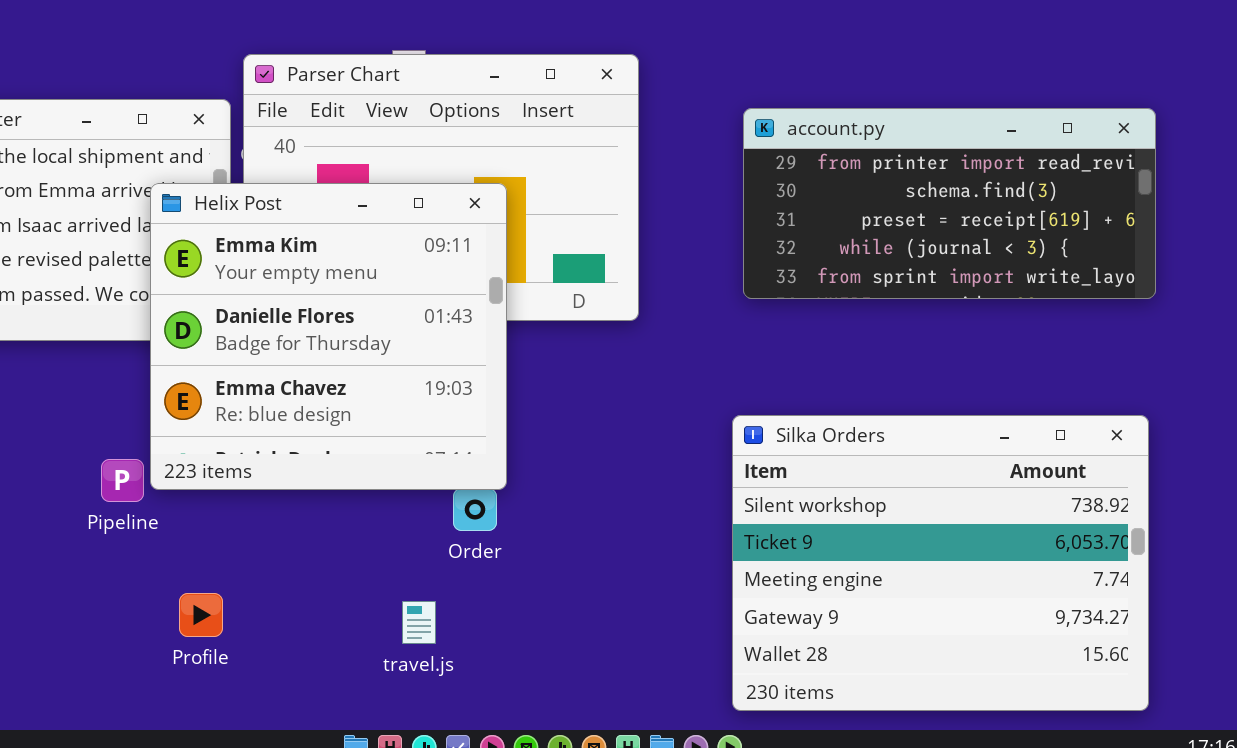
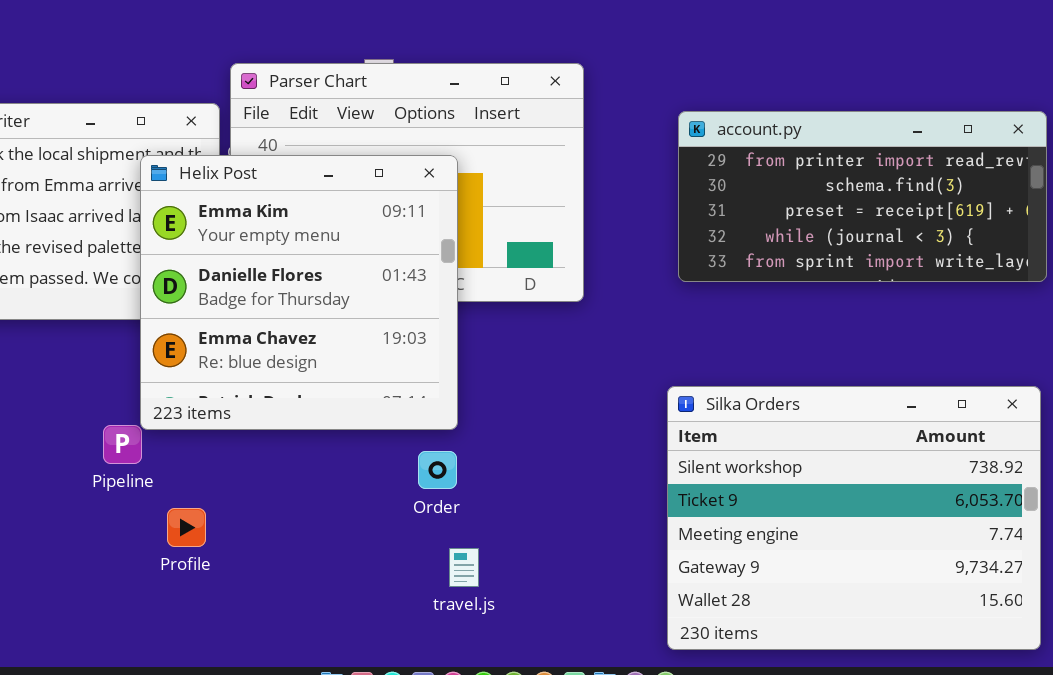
Helix Post: [150,183,507,490] -> [140,155,458,430], moved
Profile: [179,593,223,637] -> [167,508,206,547], moved
travel.js: [402,601,436,644] -> [449,548,479,587], moved

